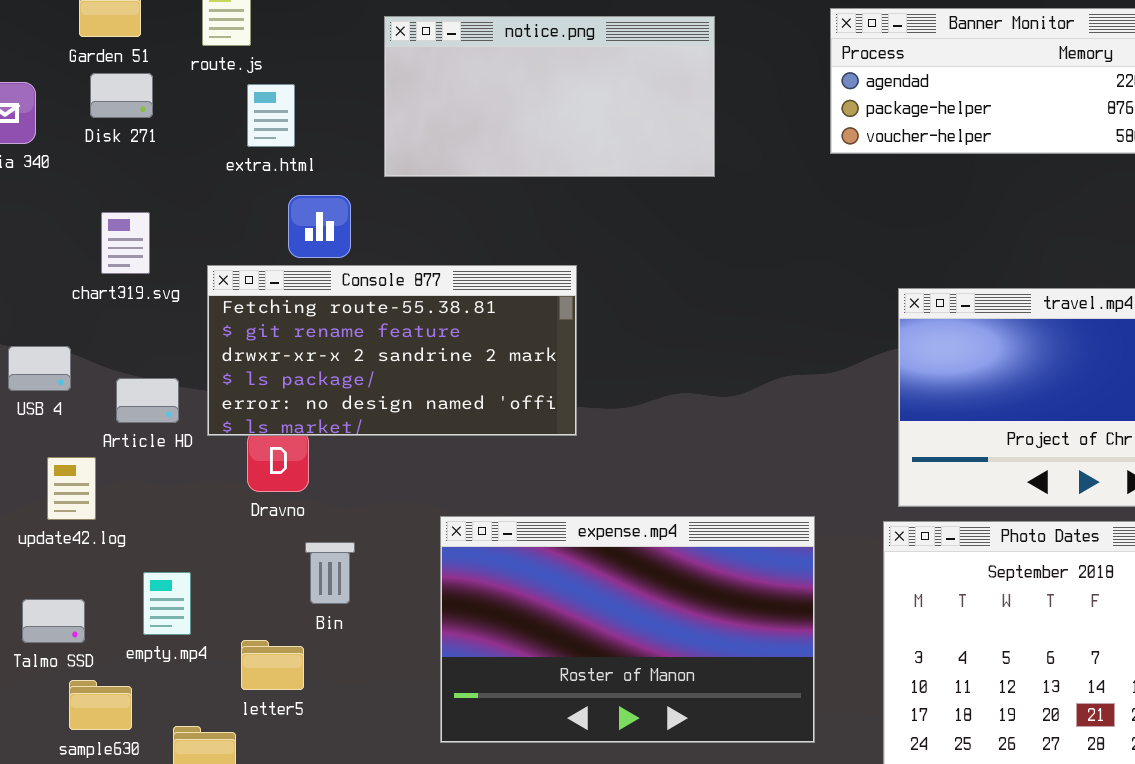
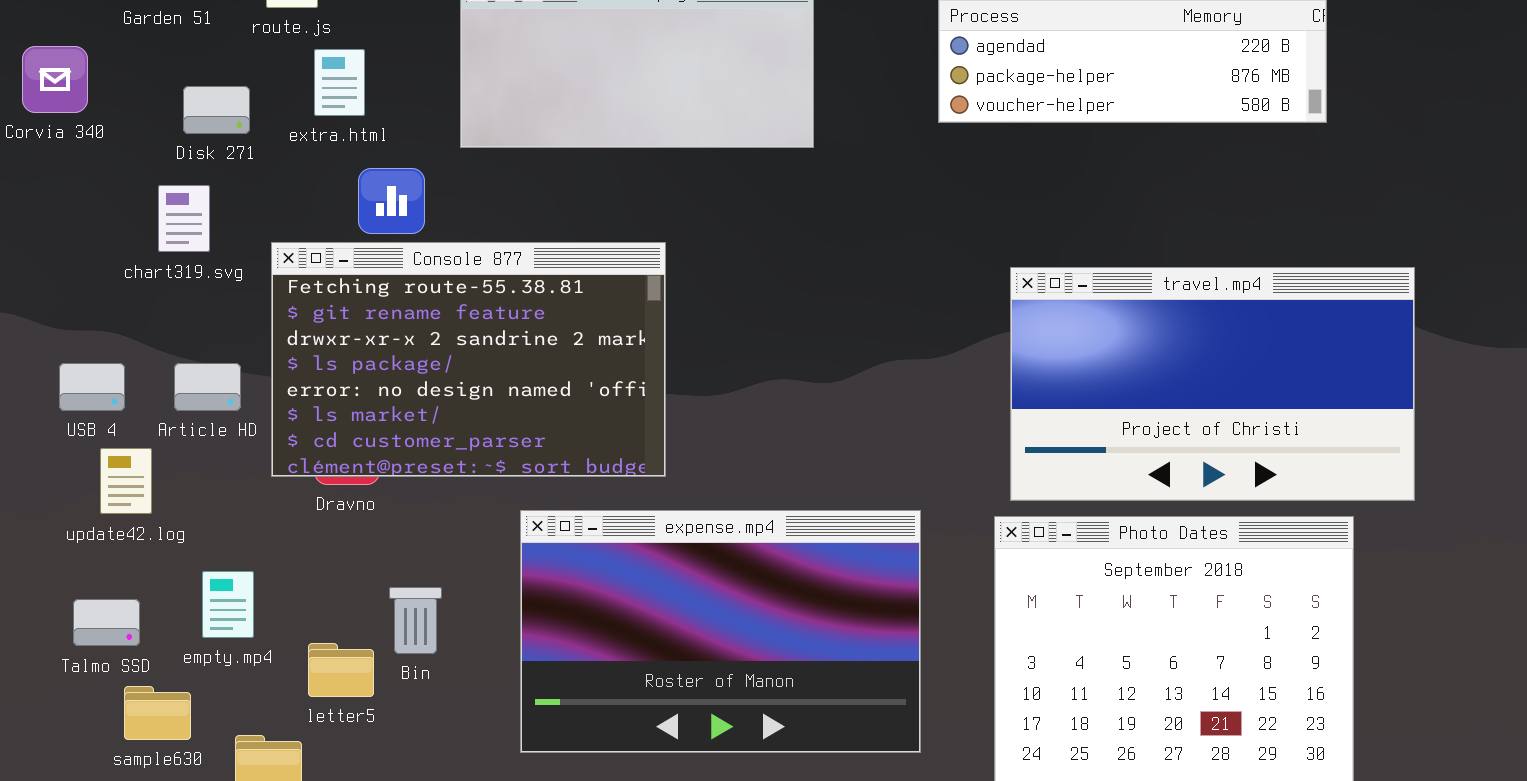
Disk 271: [90,73,153,118] -> [183,86,250,134], moved
Console 877: [207,265,577,436] -> [271,242,666,477], resized
USB 4: [8,346,71,391] -> [59,363,125,411], moved
Bin: [305,542,355,604] -> [389,587,442,654], moved

